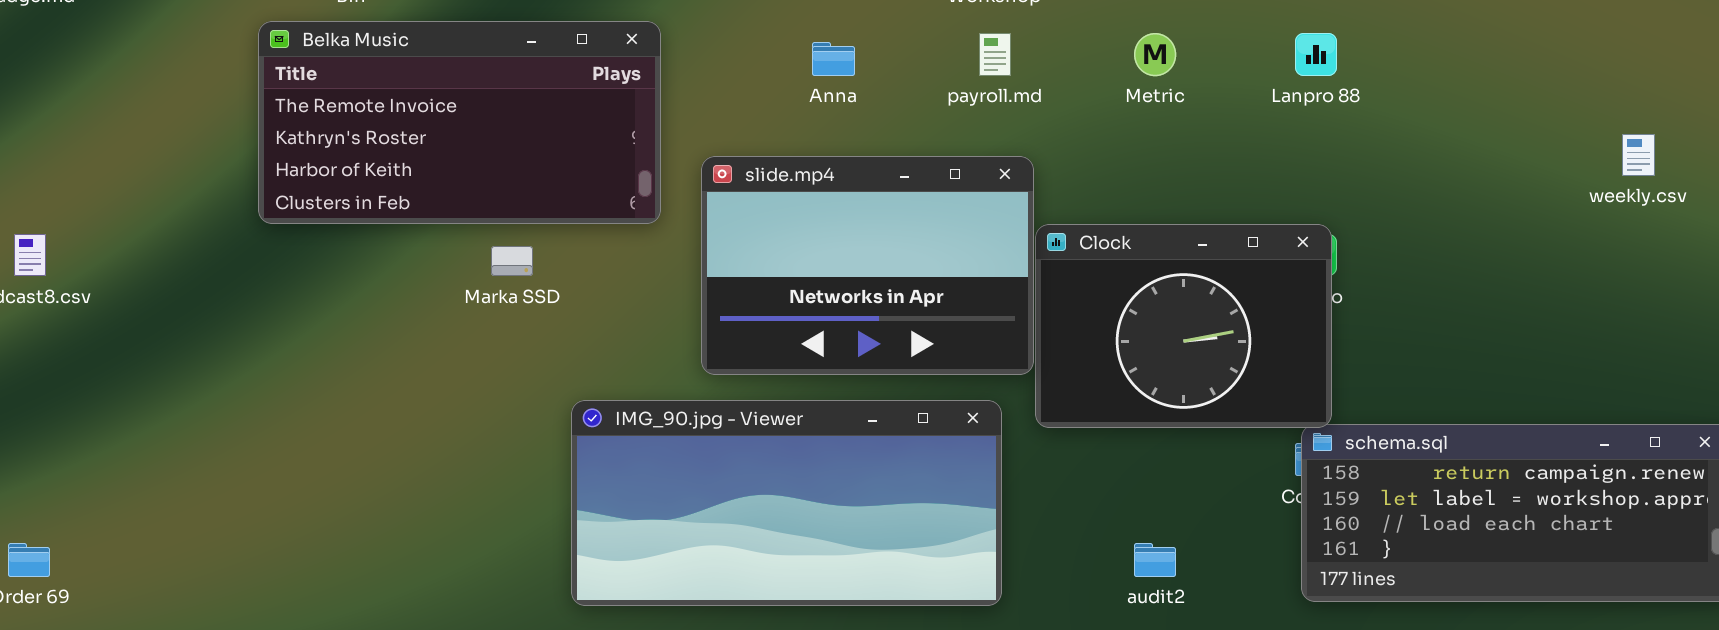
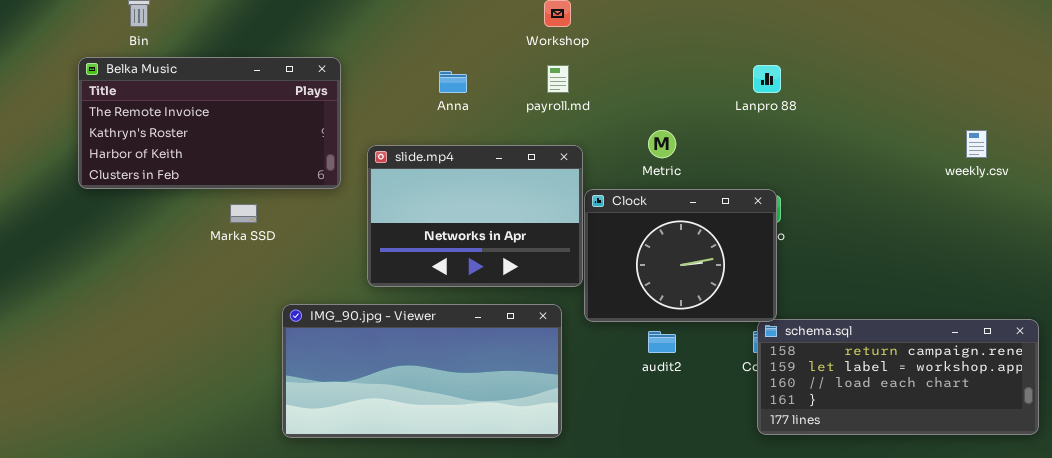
Metric: [1134,33,1176,76] -> [648,130,676,158], moved
audit2: [1134,543,1176,577] -> [648,331,676,353], moved

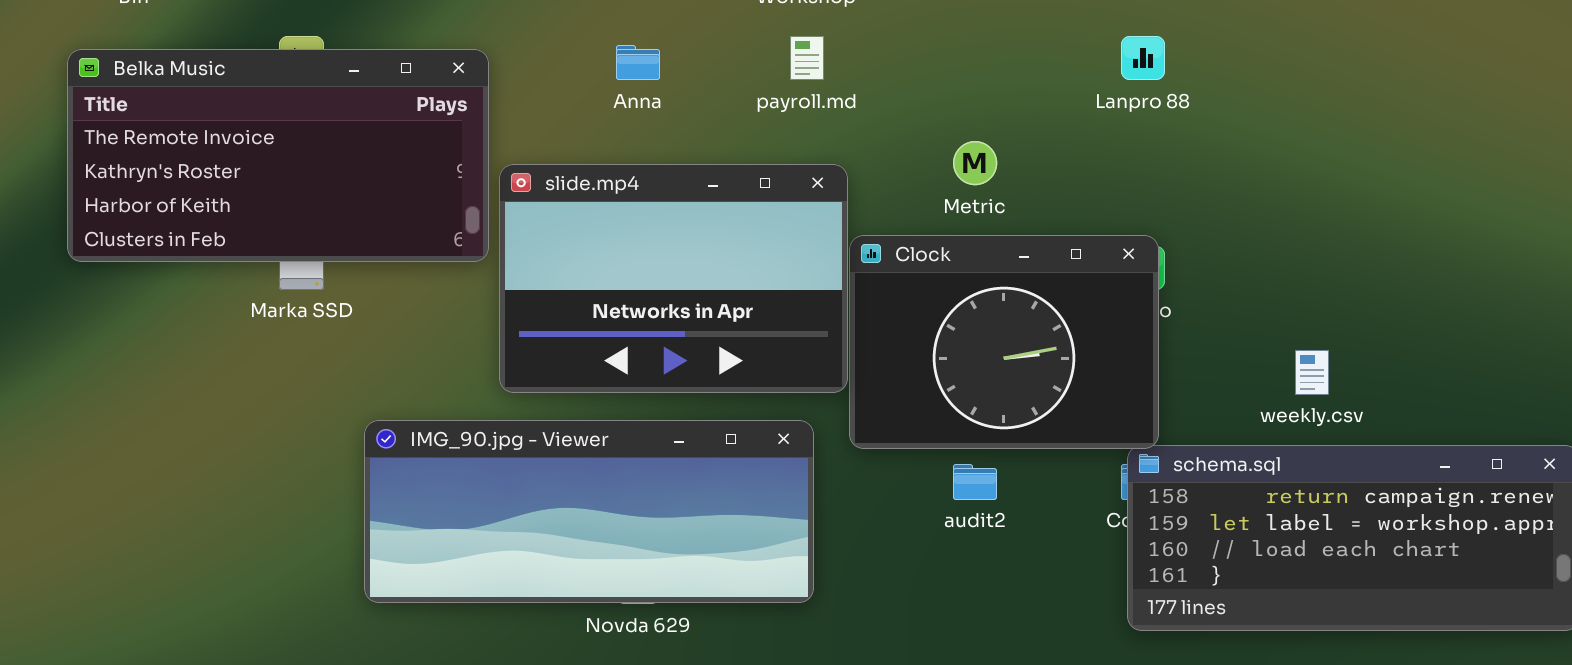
Belka Music: [78,57,341,189] -> [67,49,489,262], moved
weekly.csv: [966,130,987,158] -> [1295,350,1329,395], moved
IMG_90.jpg - Viewer: [282,304,562,438] -> [364,420,814,603], resized

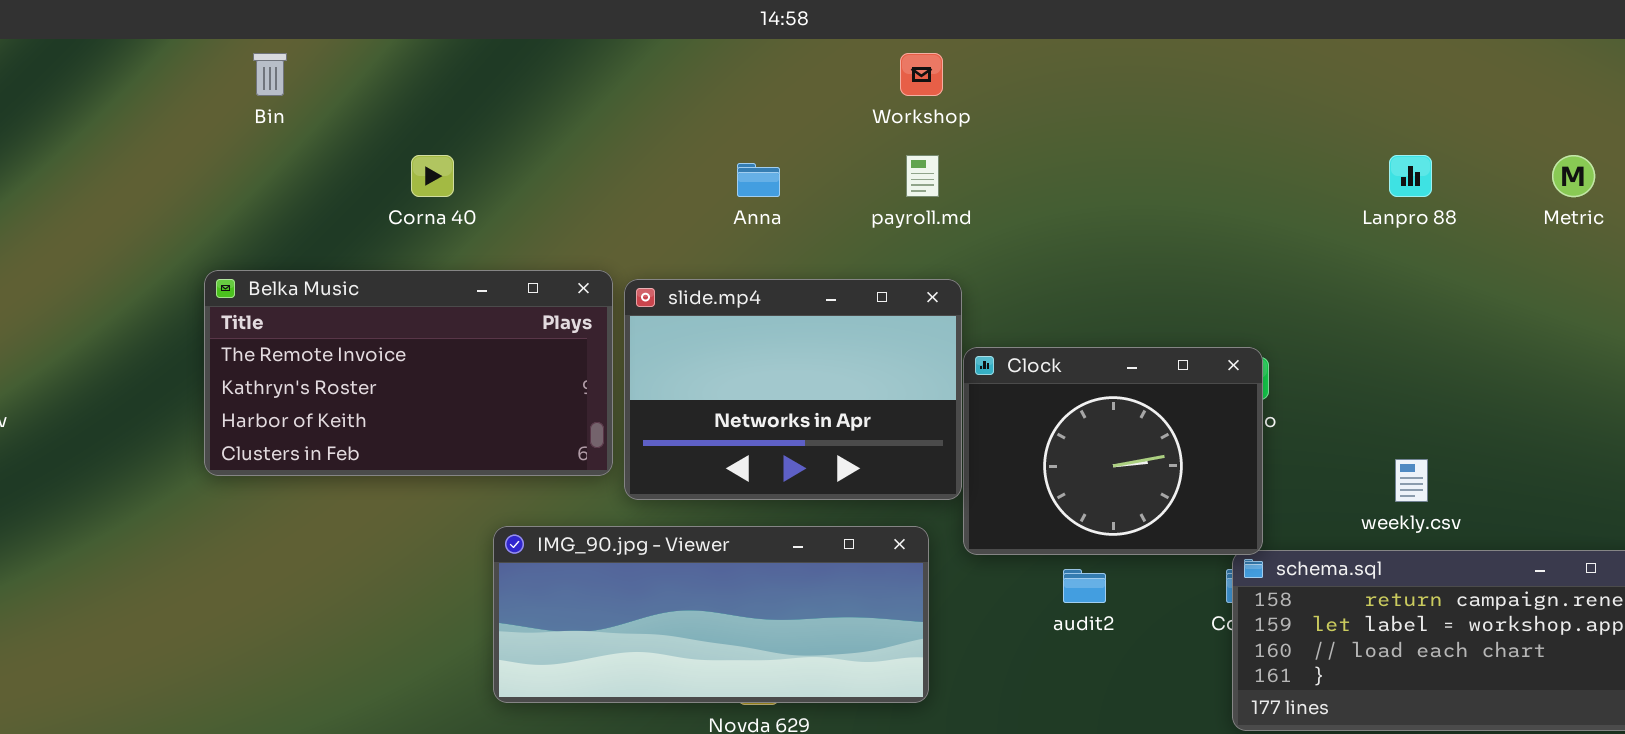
Lanpro 88: [1121,36,1165,80] -> [1389,155,1432,197], moved
Belka Music: [67,49,489,262] -> [204,270,613,476], moved
Metric: [953,141,997,185] -> [1552,155,1595,197], moved

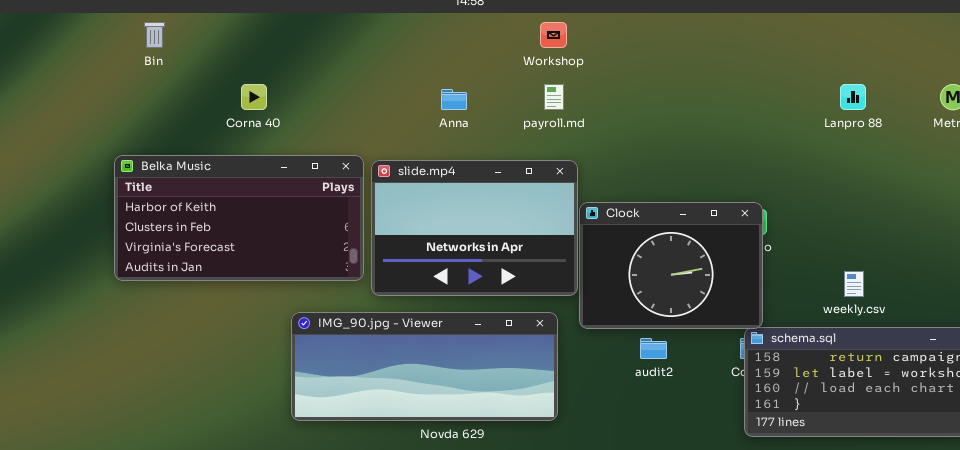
Belka Music: [204,270,613,476] -> [114,155,364,281], scrolled down 2 rows

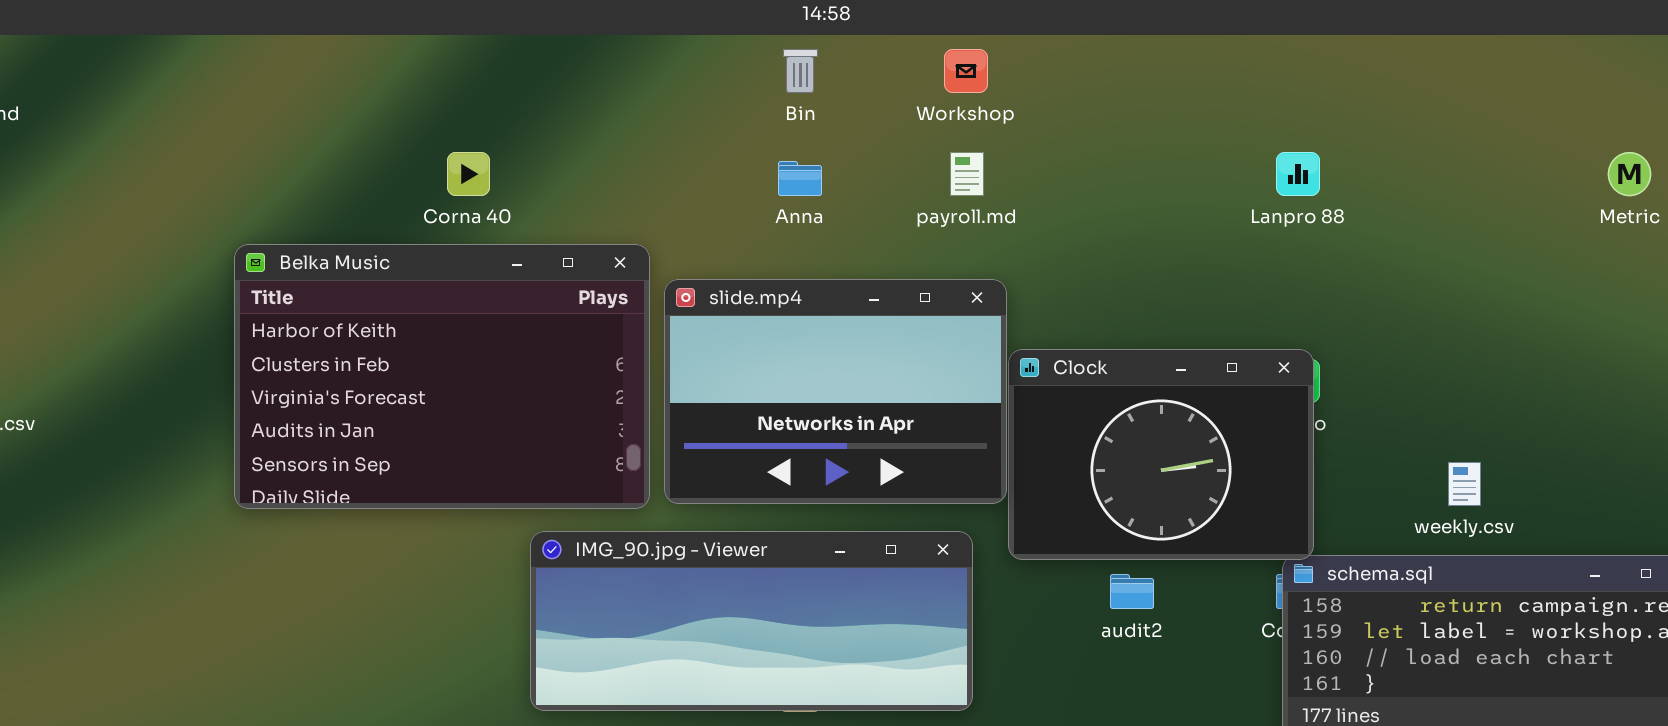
Bin: [144,22,165,48] -> [783,49,818,93], moved
Lanpro 88: [840,84,866,110] -> [1276,152,1320,196], moved
Belka Music: [114,155,364,281] -> [234,244,650,509], moved, resized

